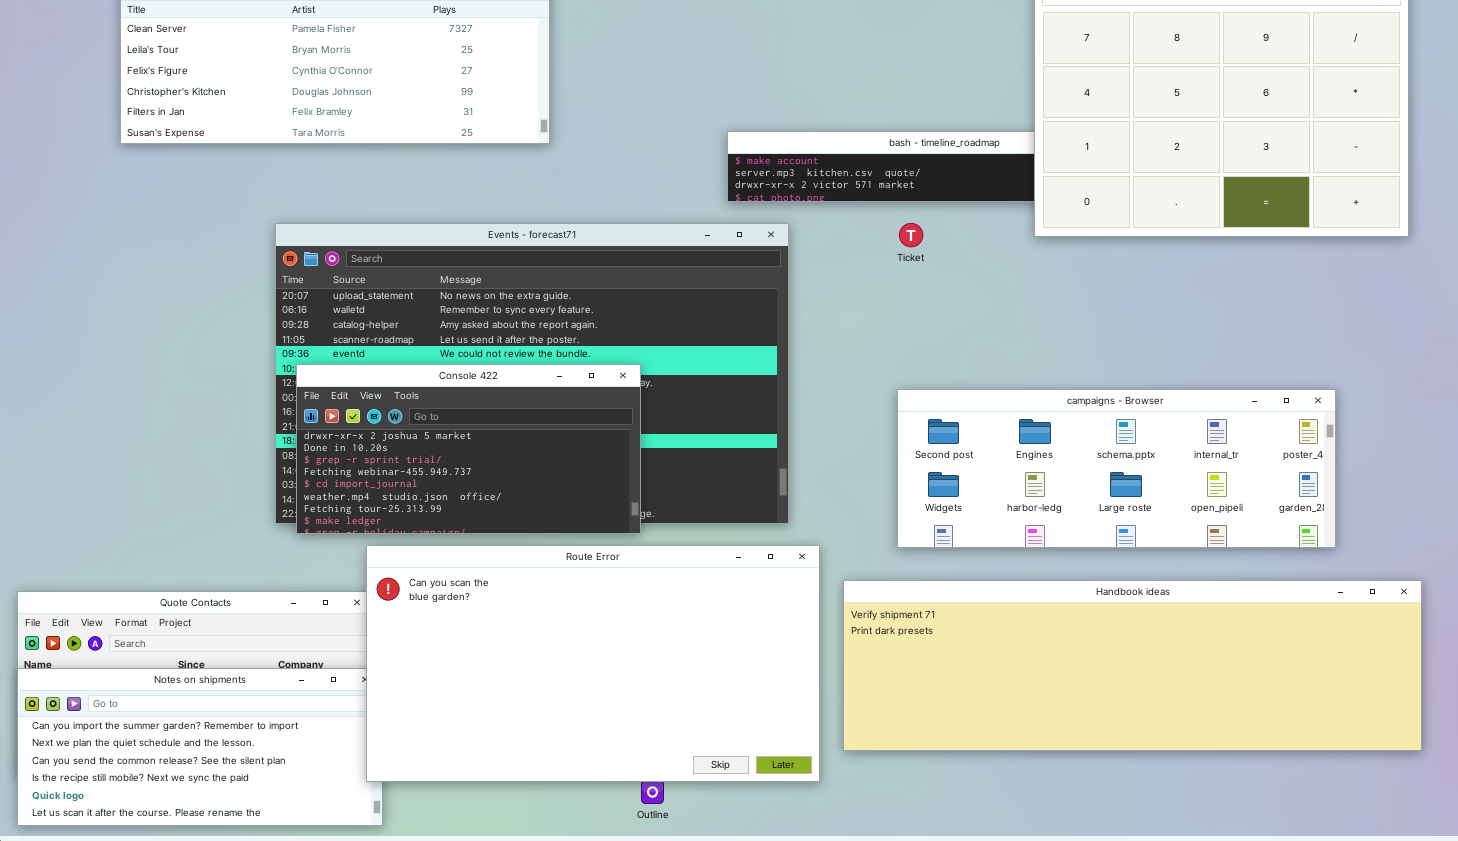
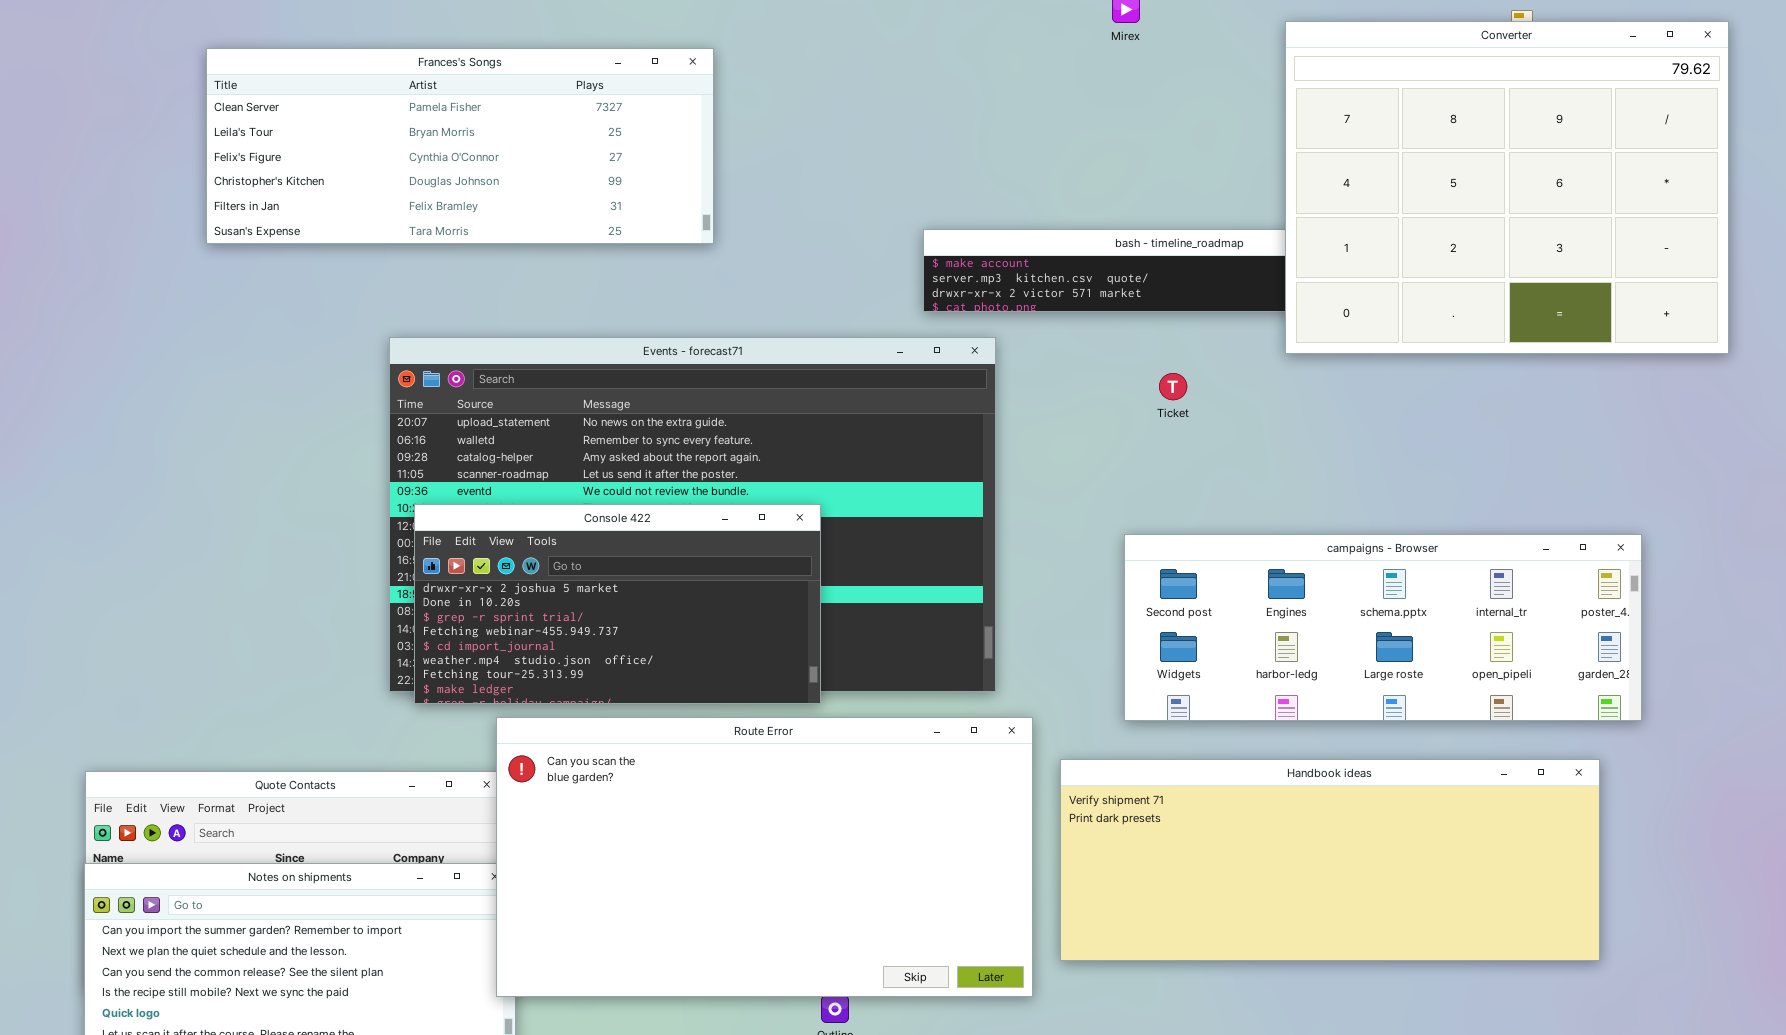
Ticket: [899,223,923,247] -> [1159,373,1187,400], moved
Handbook ideas: [843,580,1422,751] -> [1060,759,1600,961], resized

